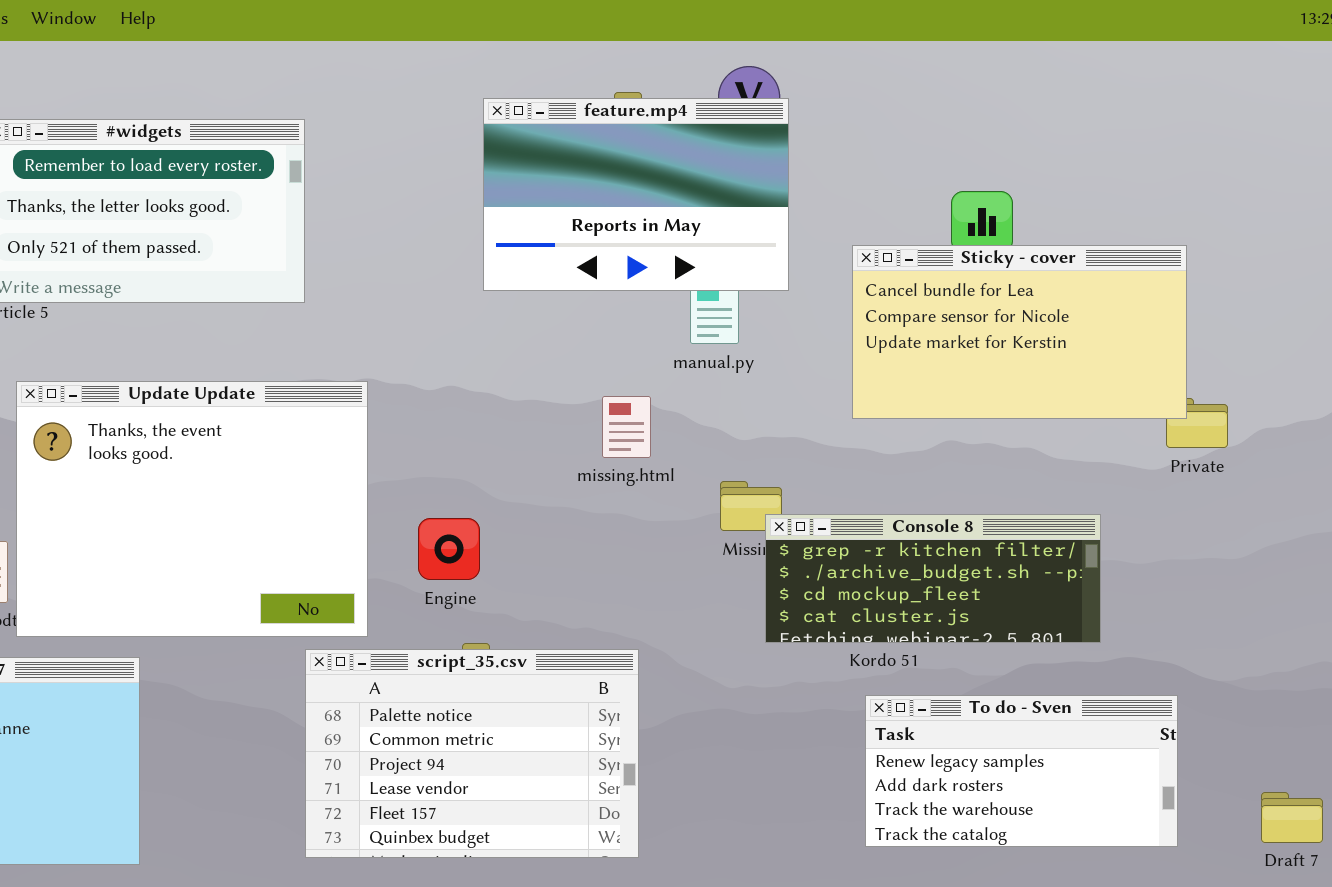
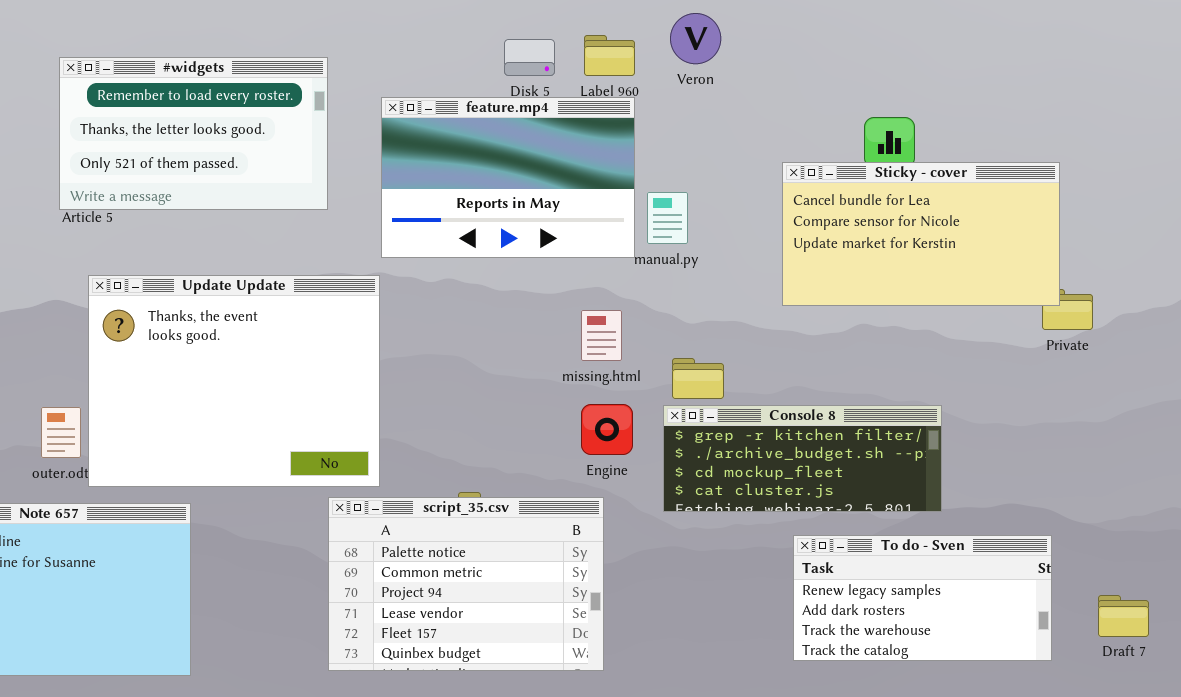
feature.mp4: [483,98,789,291] -> [381,97,635,258], moved
missing.html: [602,396,651,458] -> [581,310,622,361], moved
Console 8: [765,514,1101,643] -> [663,405,942,512], moved
Engine: [418,518,480,580] -> [581,404,633,455], moved
Draft 7: [1261,792,1323,843] -> [1098,595,1149,637], moved

